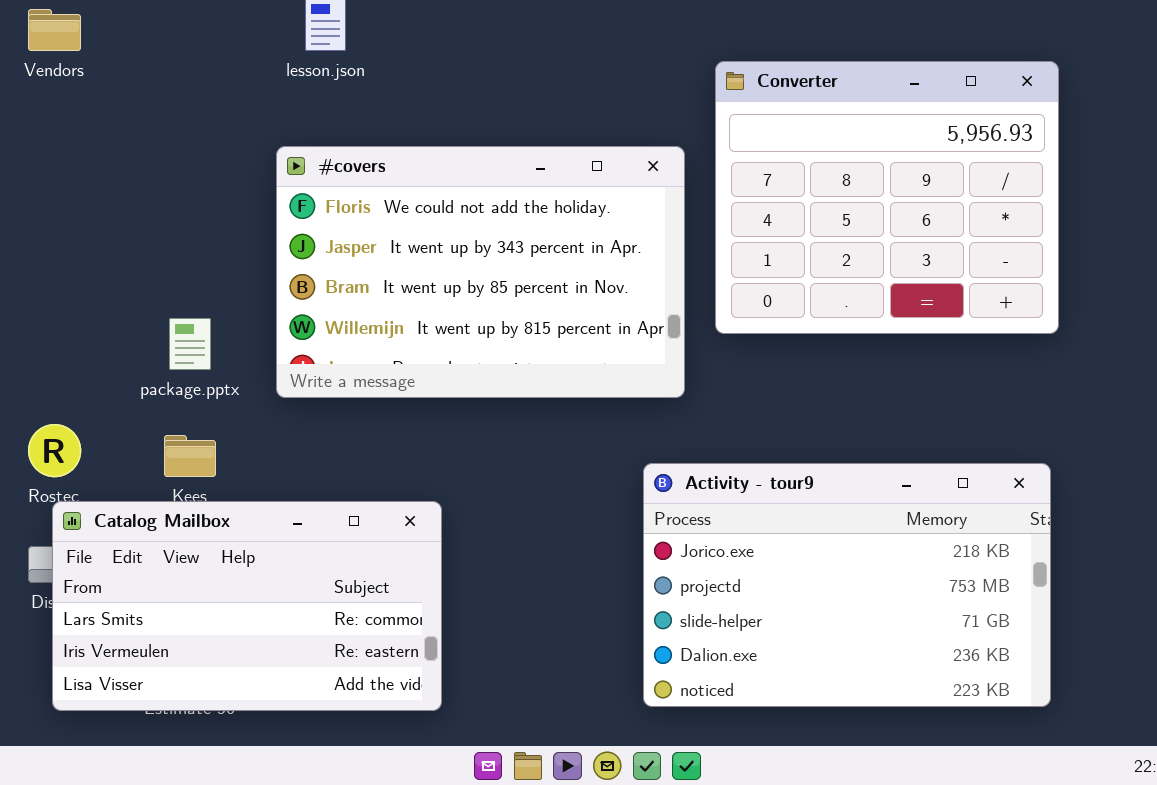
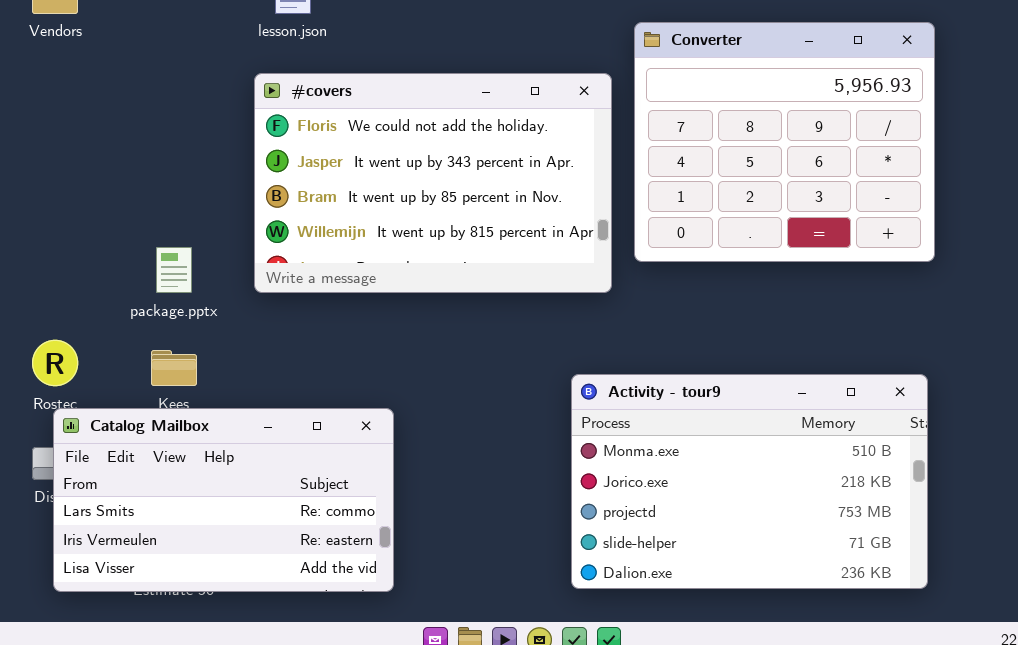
#covers: [276,146,685,398] -> [254,73,612,293], moved
Activity - tour9: [643,463,1051,707] -> [571,374,928,589], scrolled up 1 row

